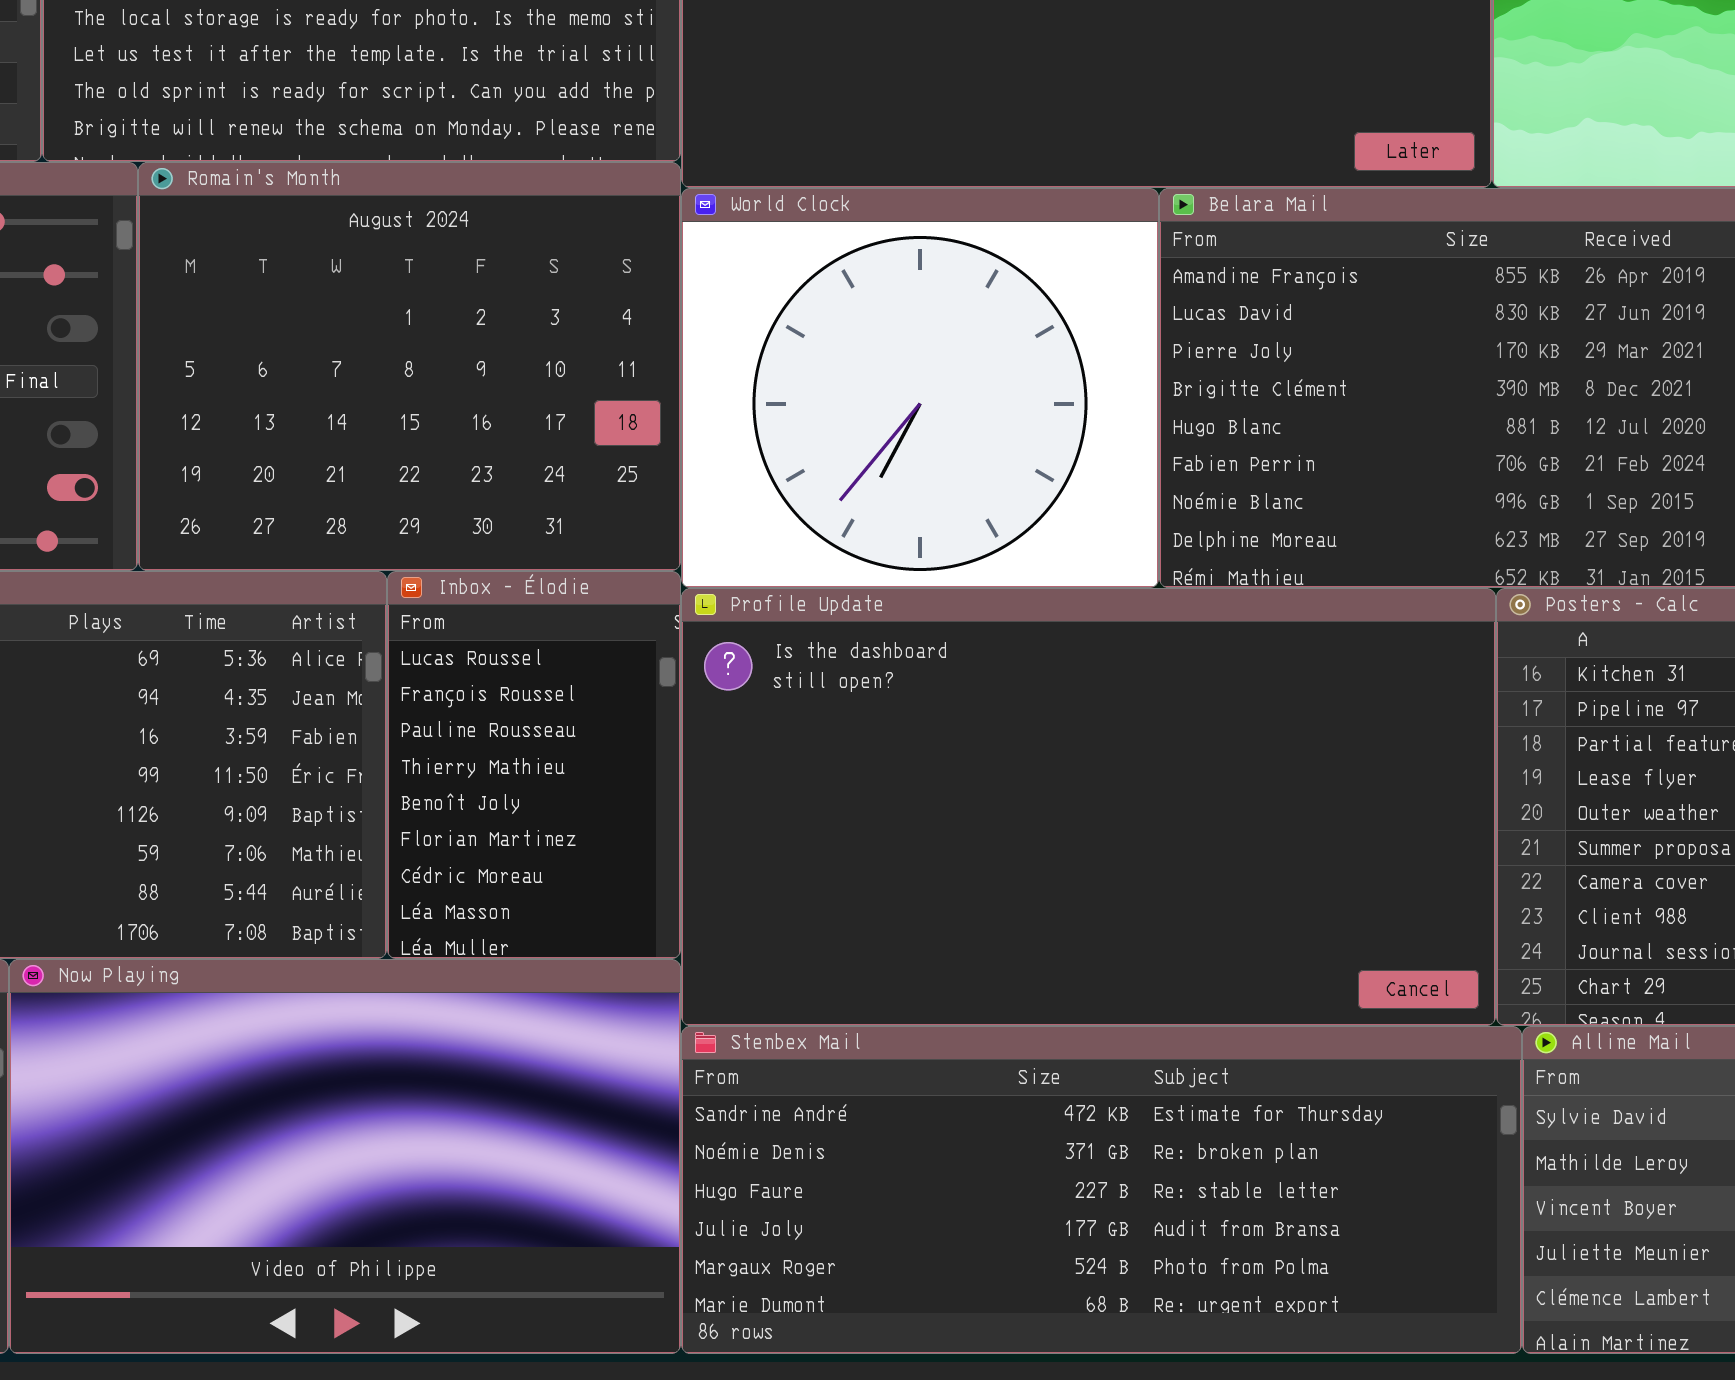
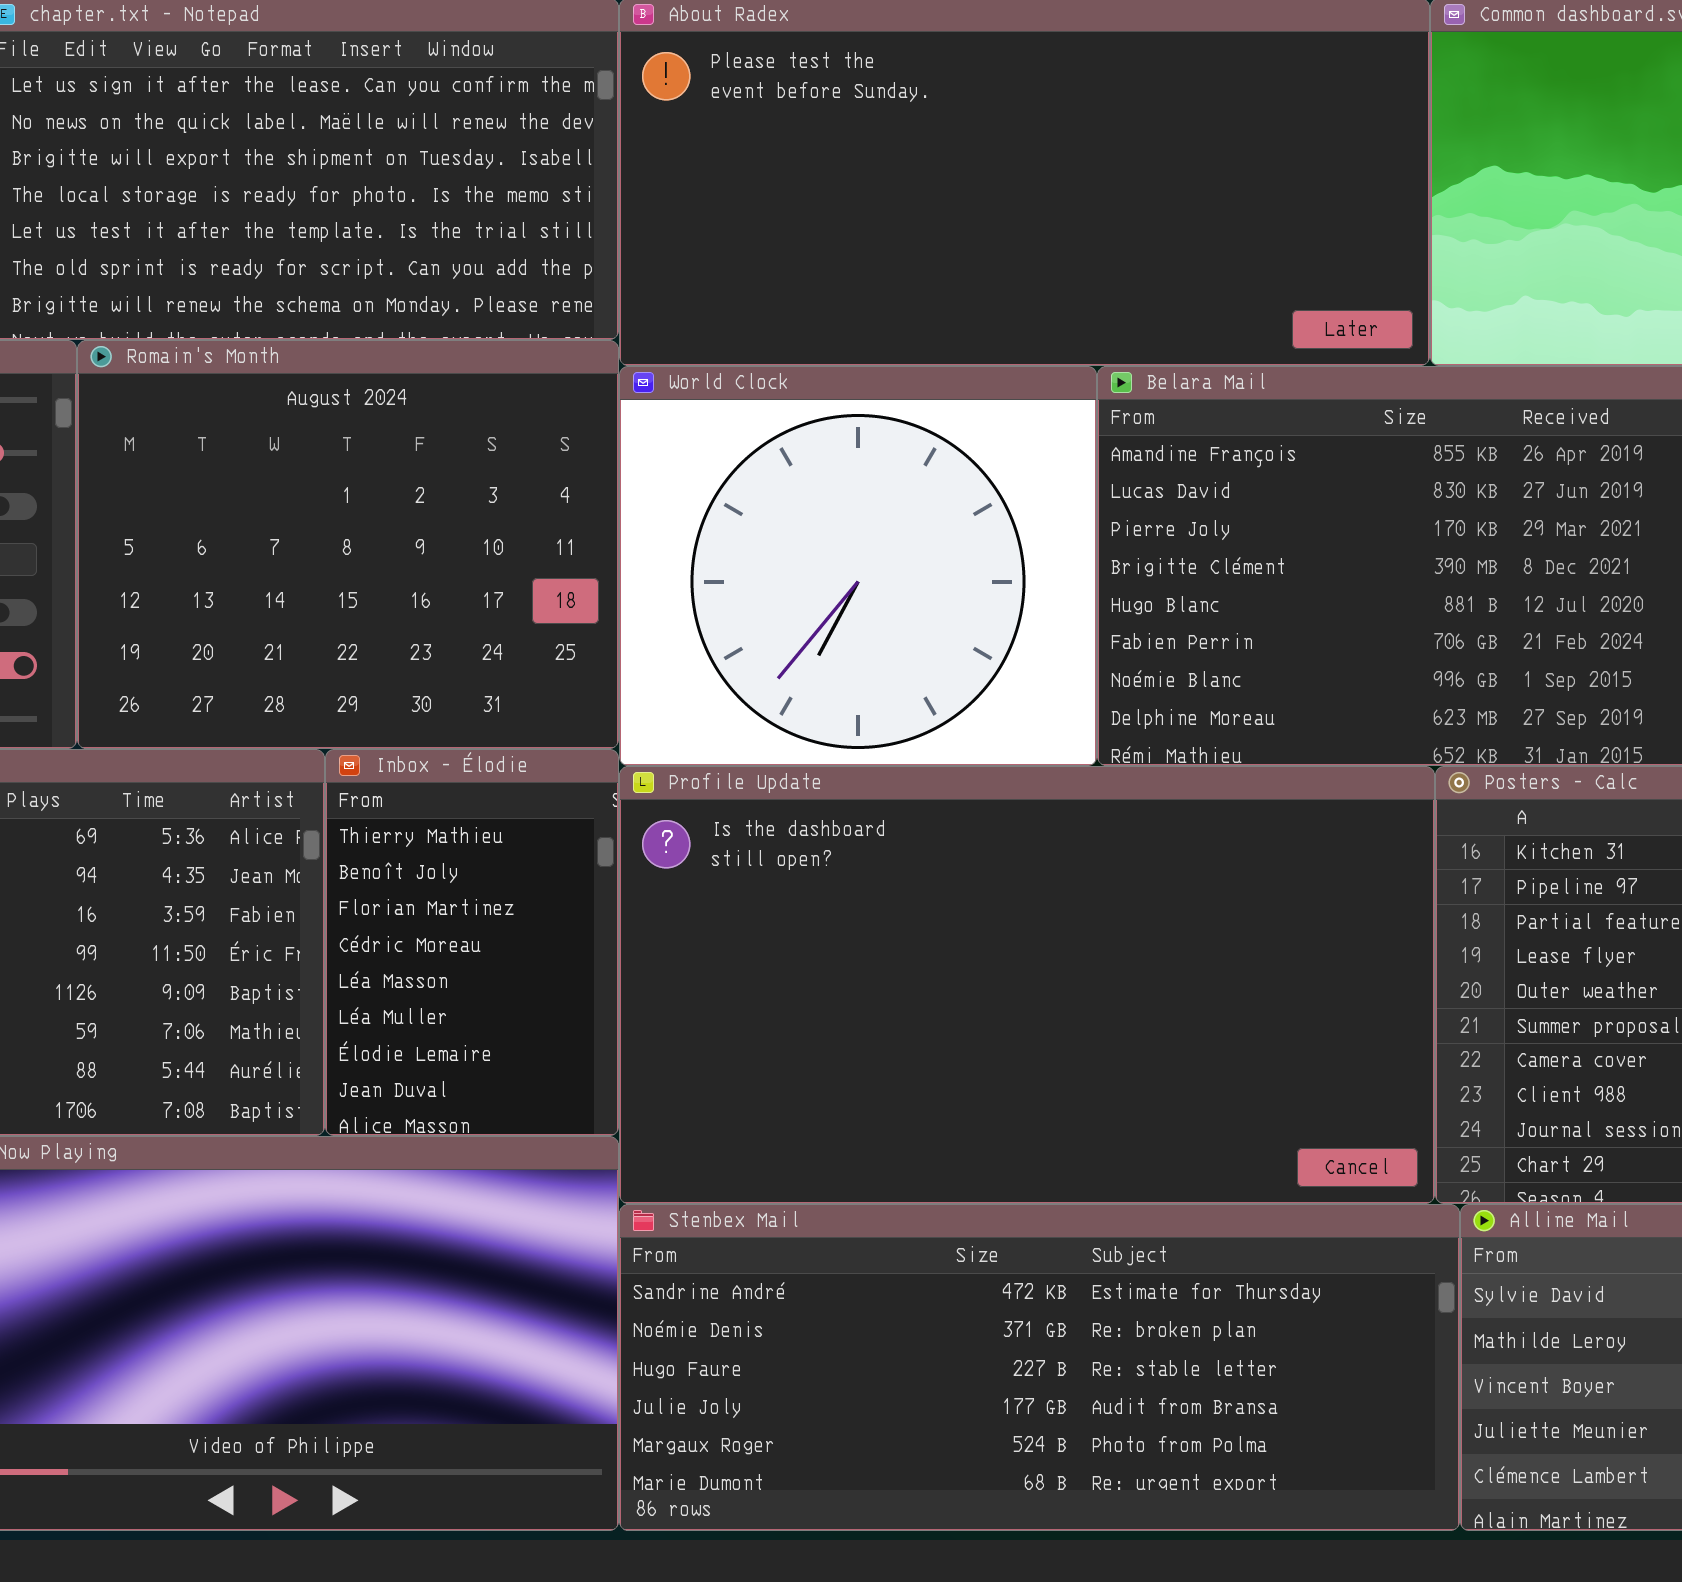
Inbox - Élodie: [387,571,681,959] -> [325,749,619,1136], scrolled down 3 rows

